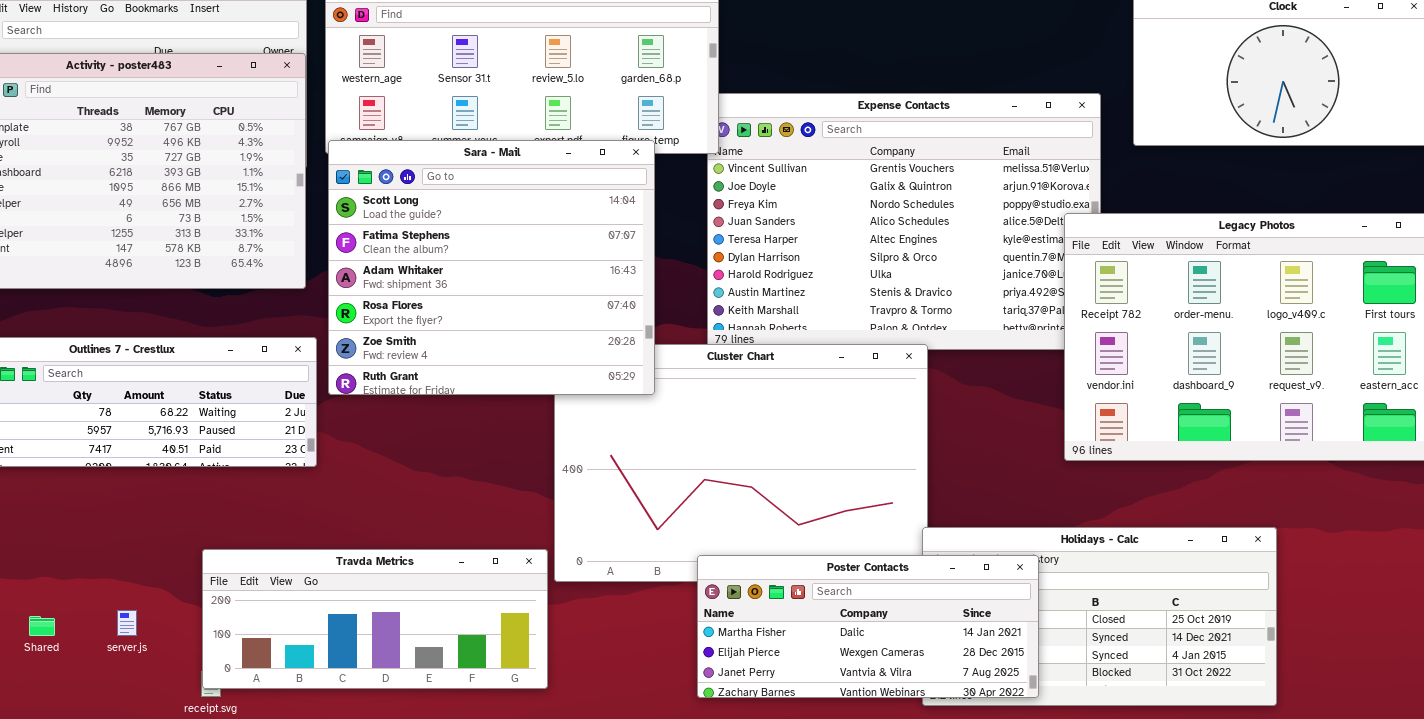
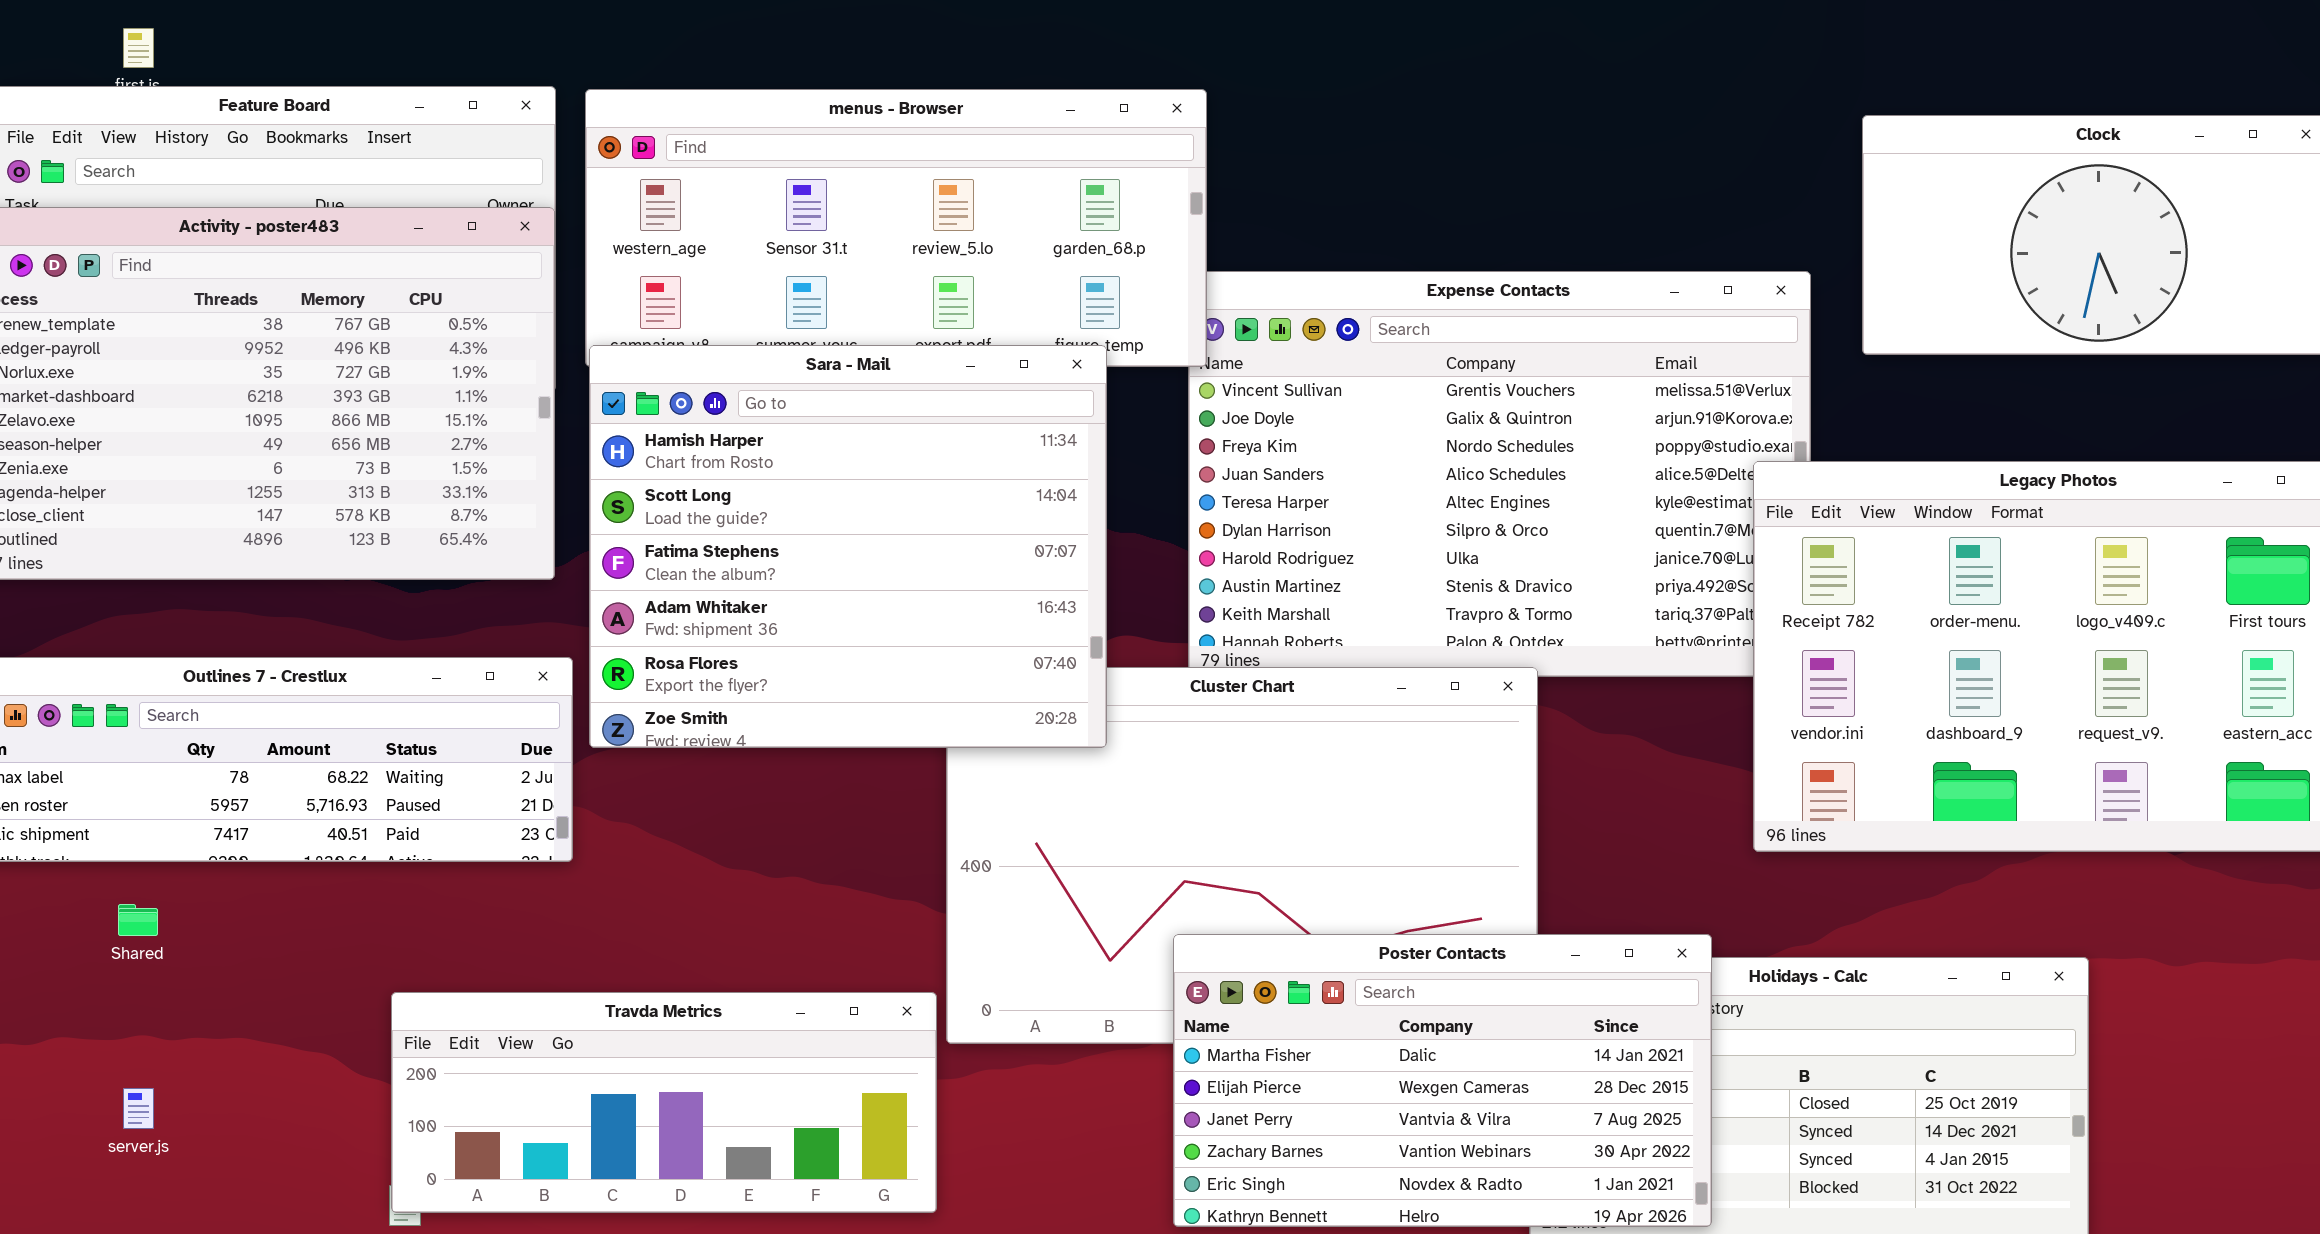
Sara - Mail: [328,140,655,395] -> [589,345,1107,748], scrolled up 1 row
Poster Contacts: [697,555,1039,698] -> [1173,934,1712,1227], resized
server.js: [117,610,137,636] -> [123,1088,154,1129], moved
Shared: [29,616,55,636] -> [118,904,158,936], moved

